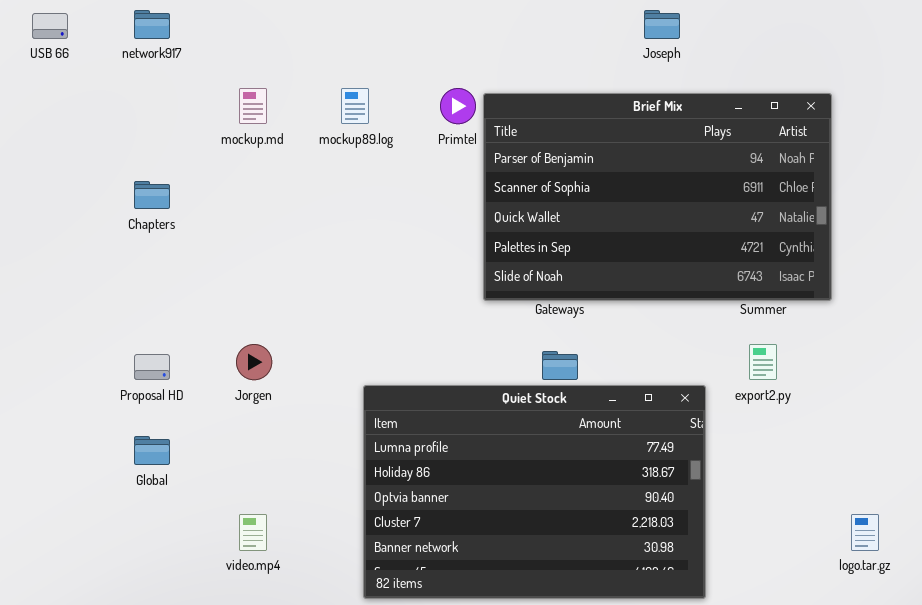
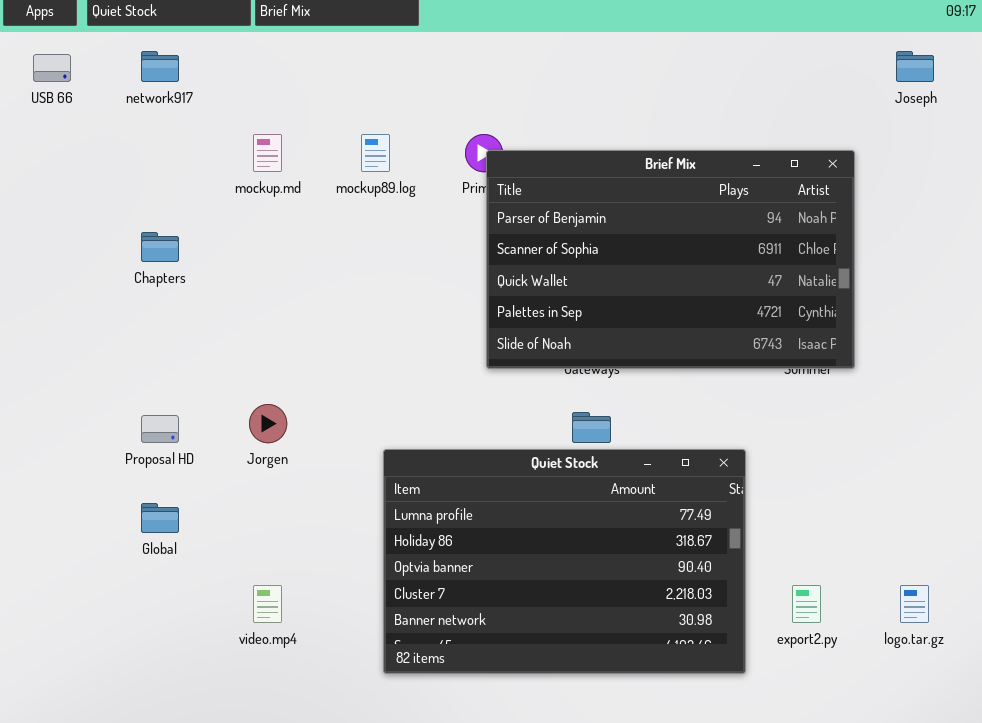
Joseph: [644,10,680,39] -> [896,51,934,82], moved
Brief Mix: [483,93,832,301] -> [486,150,855,369], moved
export2.py: [749,344,777,380] -> [792,585,821,623], moved

